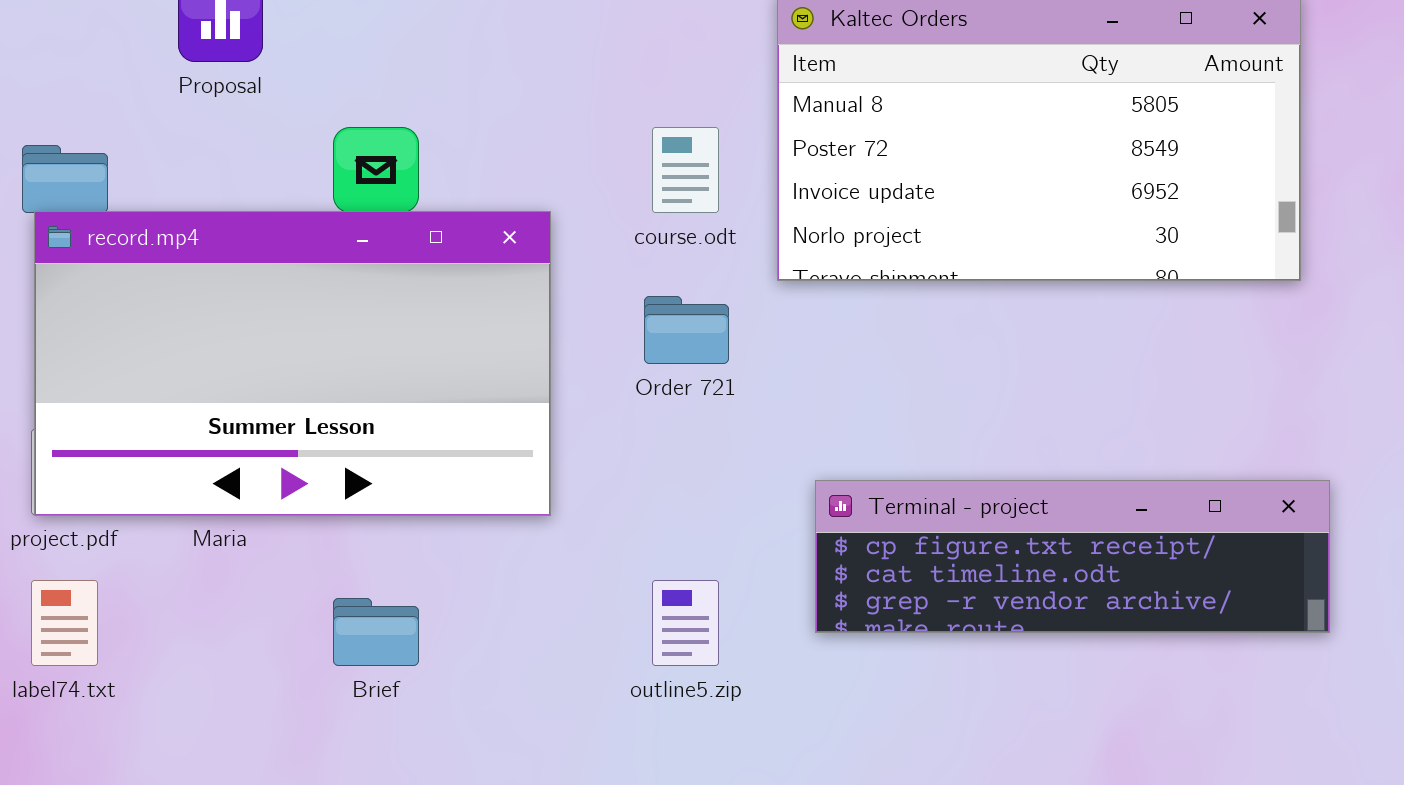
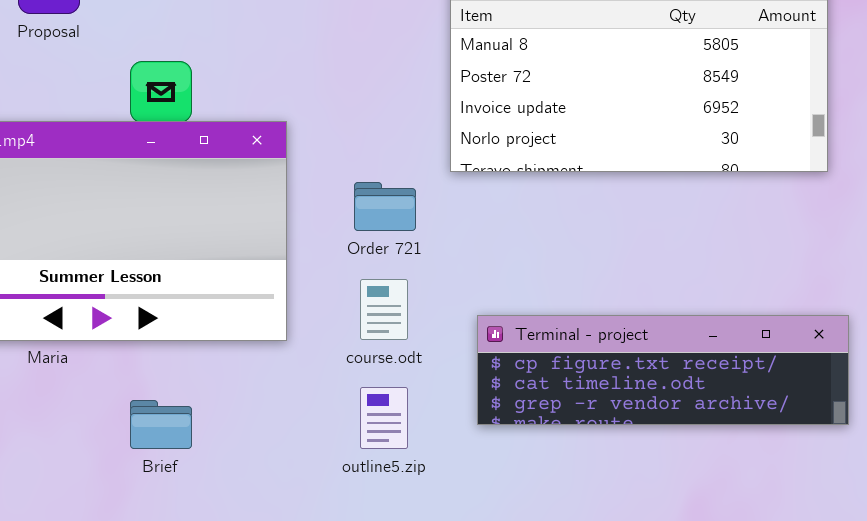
course.odt: [652,127,719,213] -> [360,279,408,340], moved

